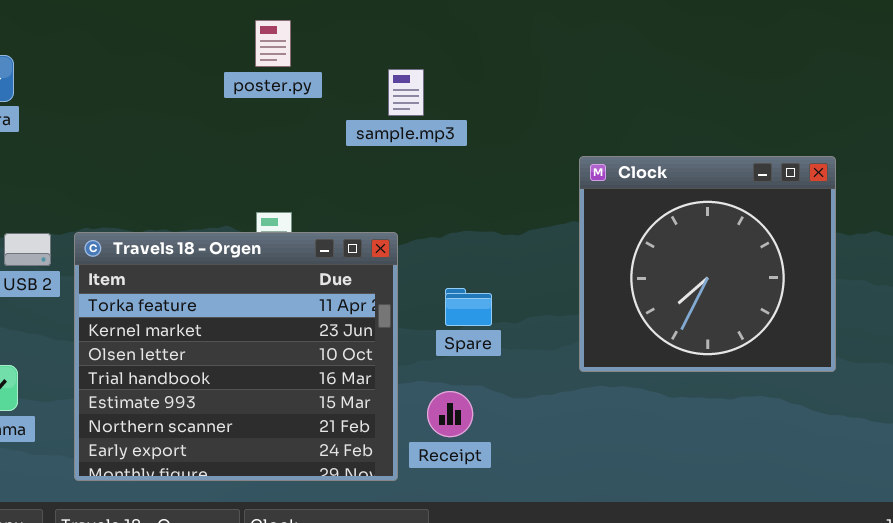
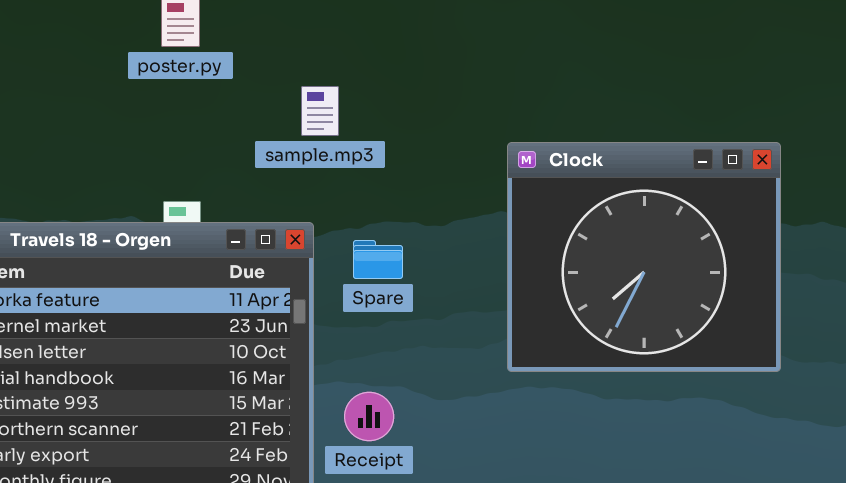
sample.mp3: [388,69,424,116] -> [301,86,339,136], moved
Spare: [445,288,492,326] -> [353,240,403,279], moved

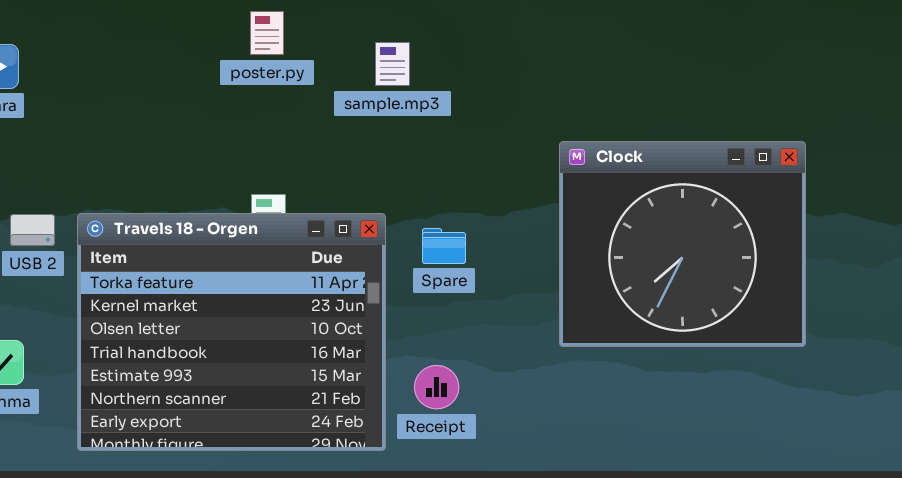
sample.mp3: [301,86,339,136] -> [375,42,410,86], moved

